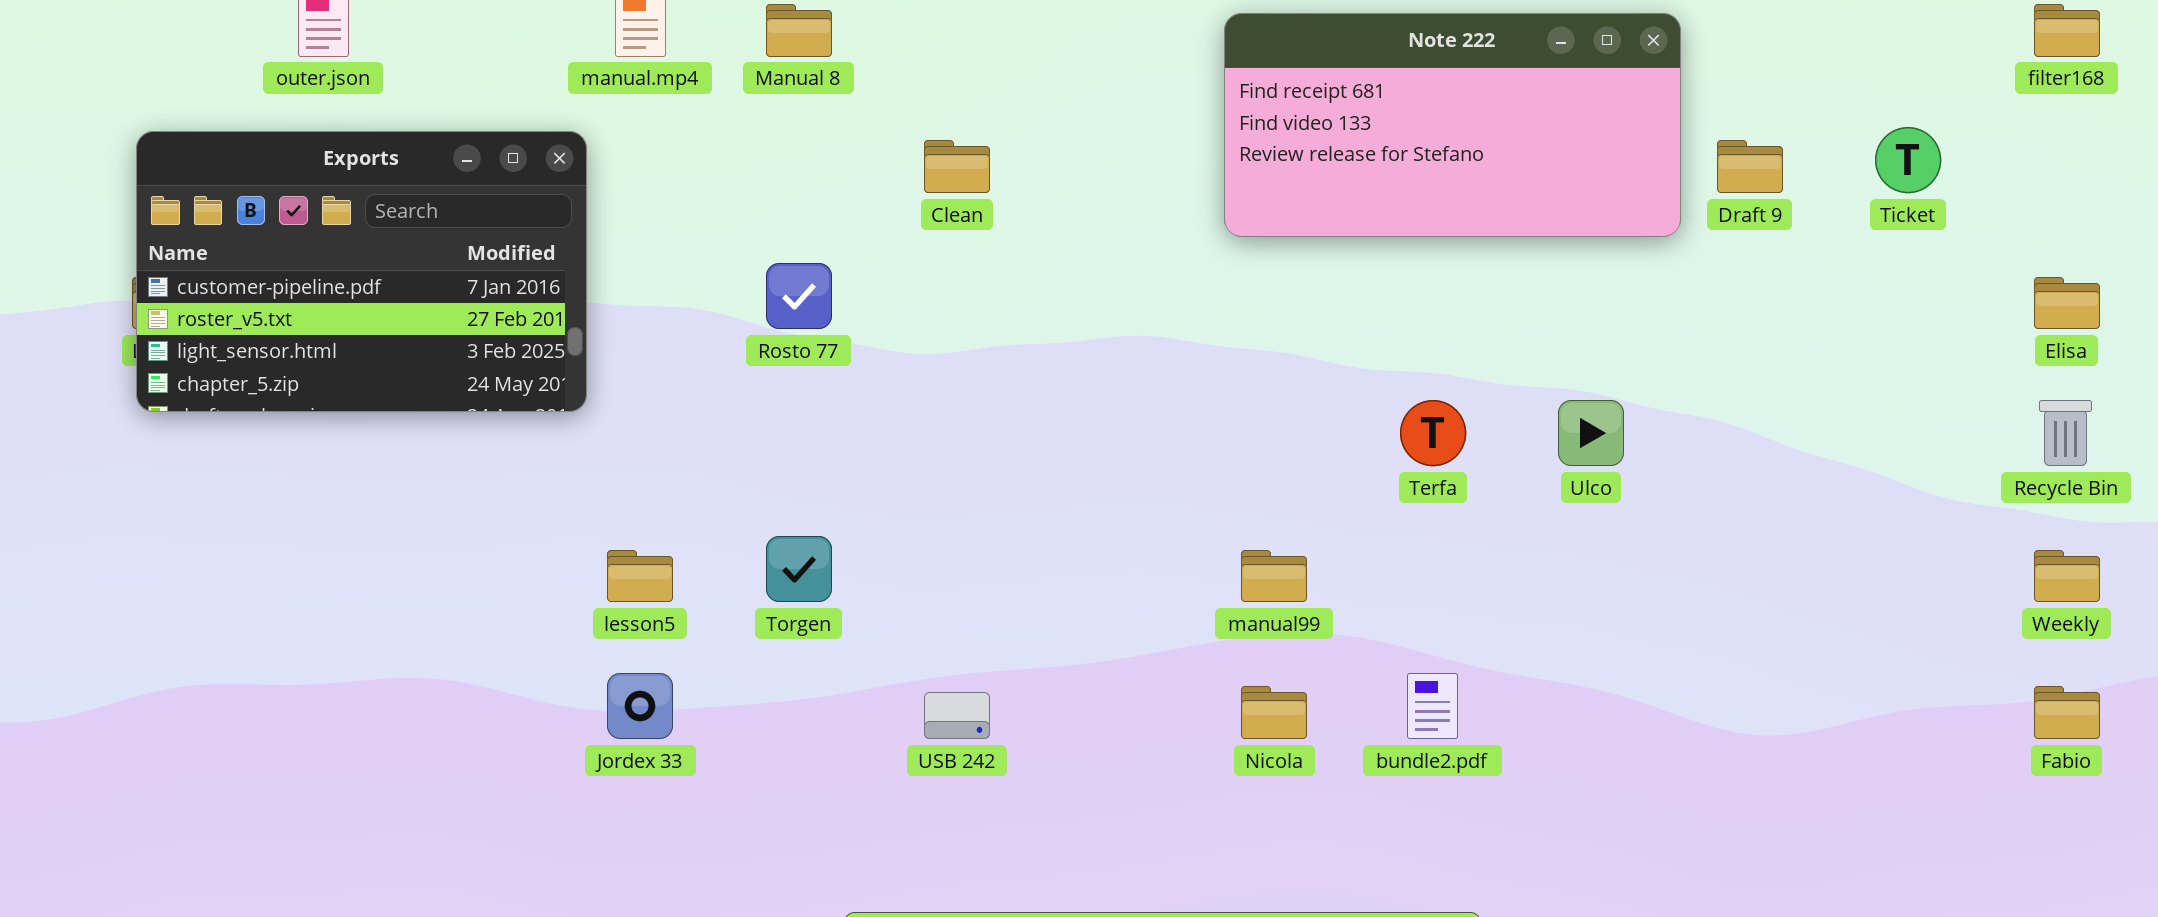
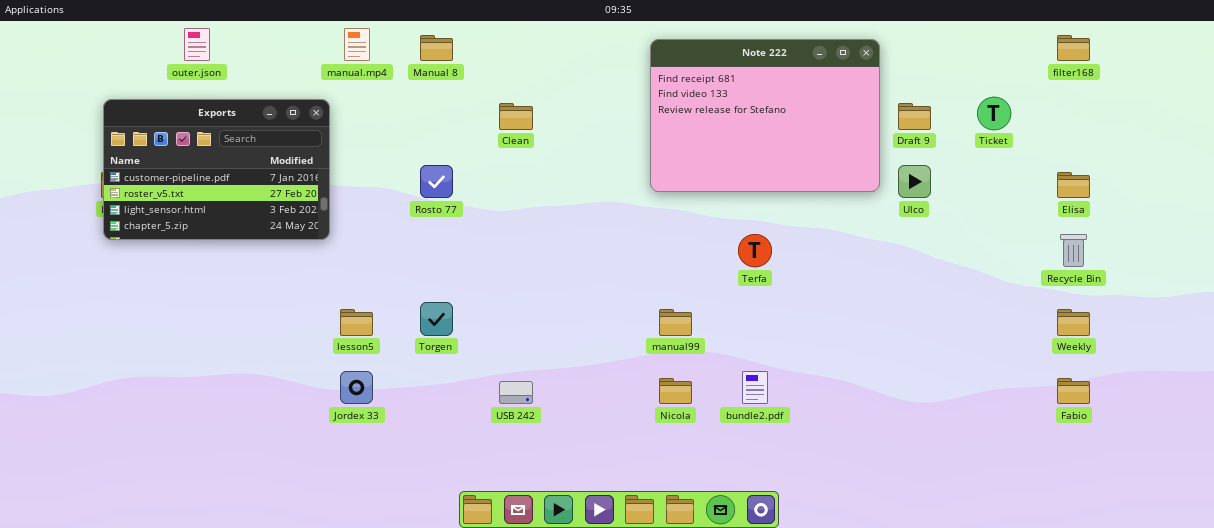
Note 222: [1224,13,1681,237] -> [650,39,880,192], resized
Ulco: [1558,400,1624,466] -> [898,165,931,198], moved

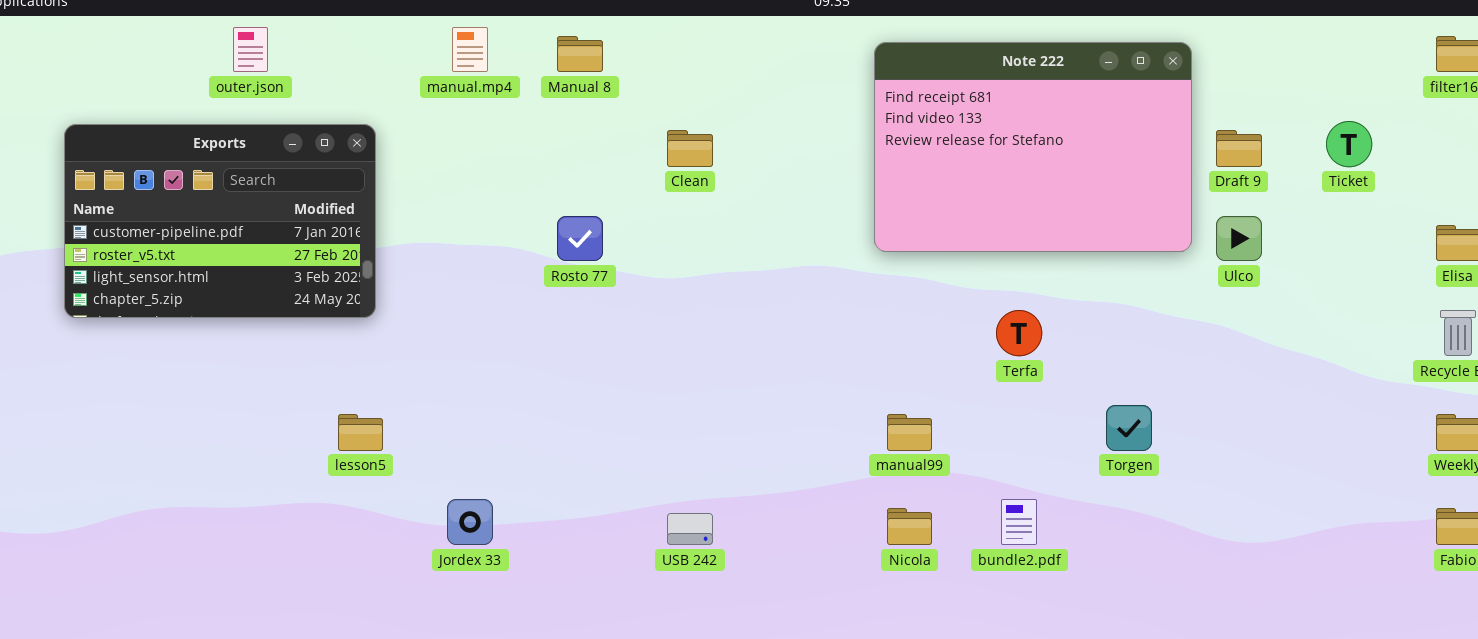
Exports: [103,99,330,240] -> [64,124,376,318], moved
Torgen: [420,302,453,336] -> [1106,405,1152,451], moved
lesson5: [340,309,373,336] -> [338,414,383,451], moved

